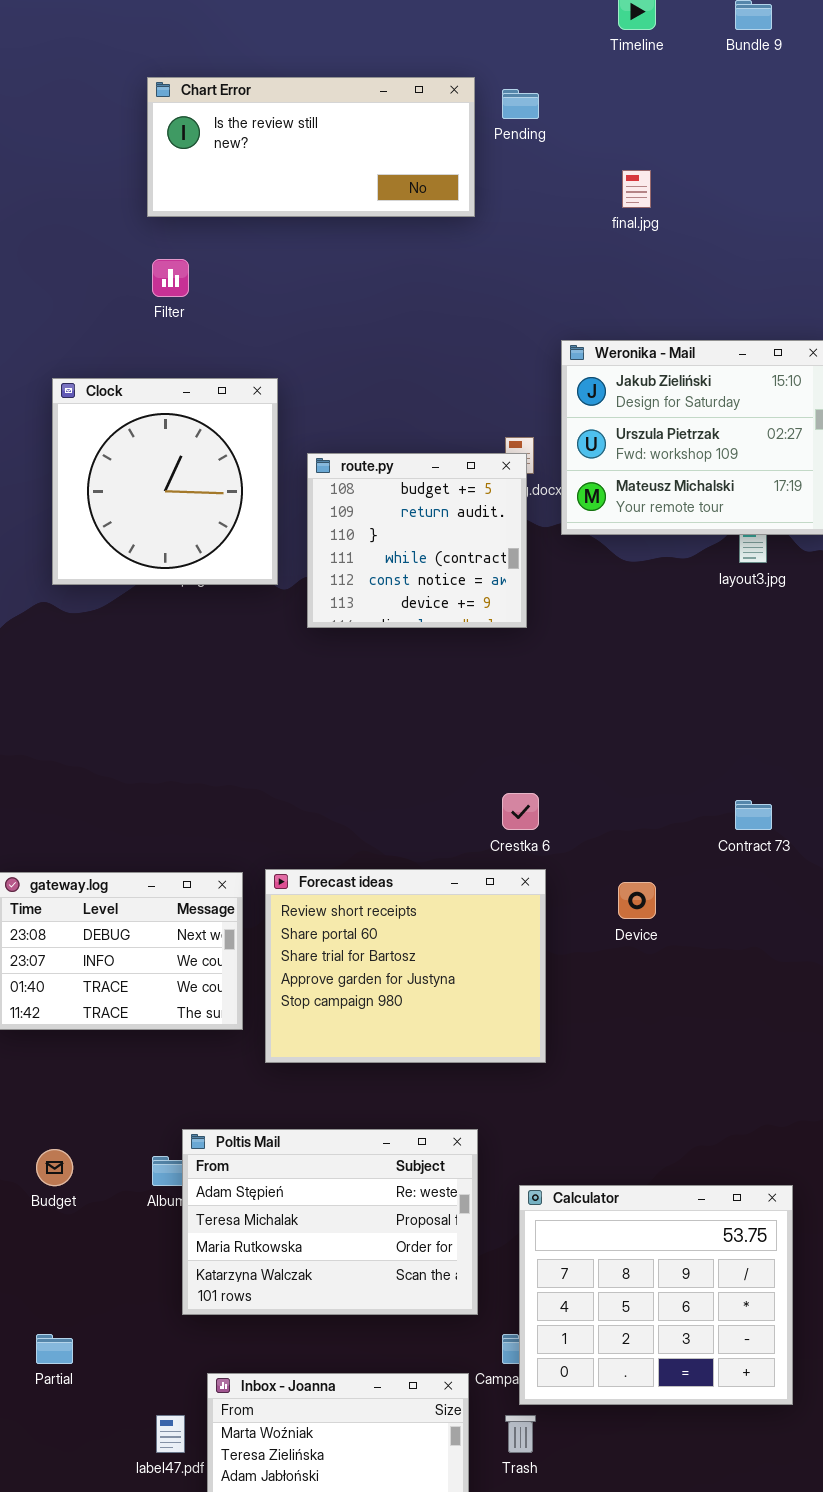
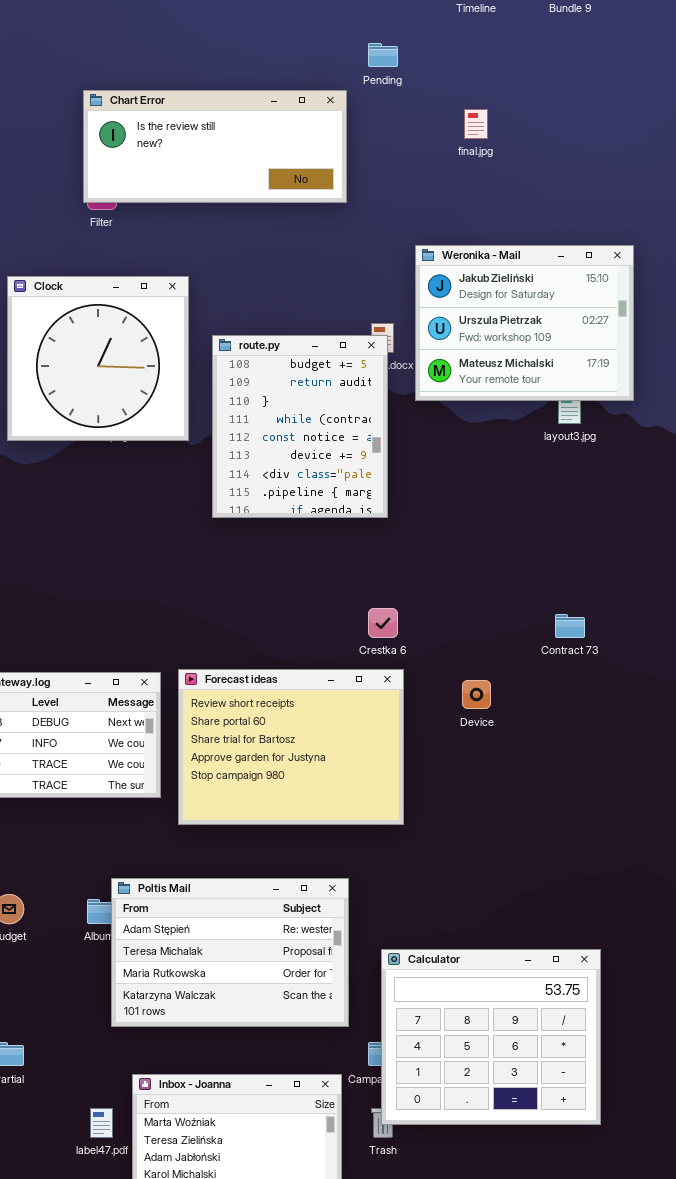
Chart Error: [147,77,475,217] -> [83,90,347,203], moved
route.py: [307,453,527,628] -> [212,335,388,518], resized
Calculator: [519,1185,793,1405] -> [381,949,601,1125], moved

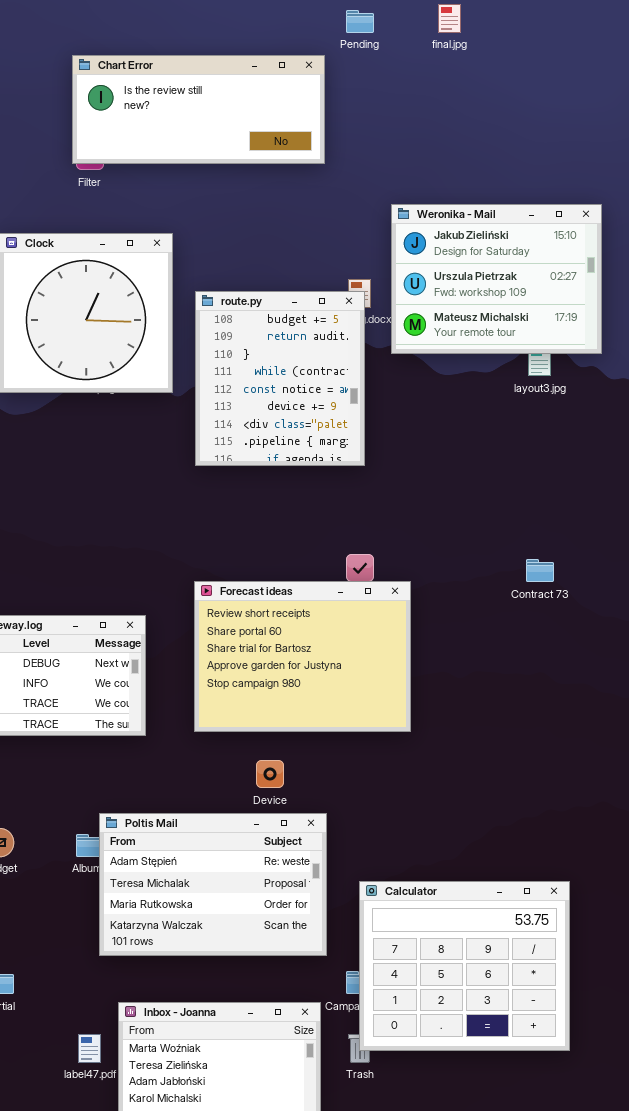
final.jpg: [464,109,488,139] -> [438,4,461,33], moved
Forecast ideas: [178,669,404,825] -> [194,581,411,732], moved
Device: [462,680,491,709] -> [256,760,284,788], moved

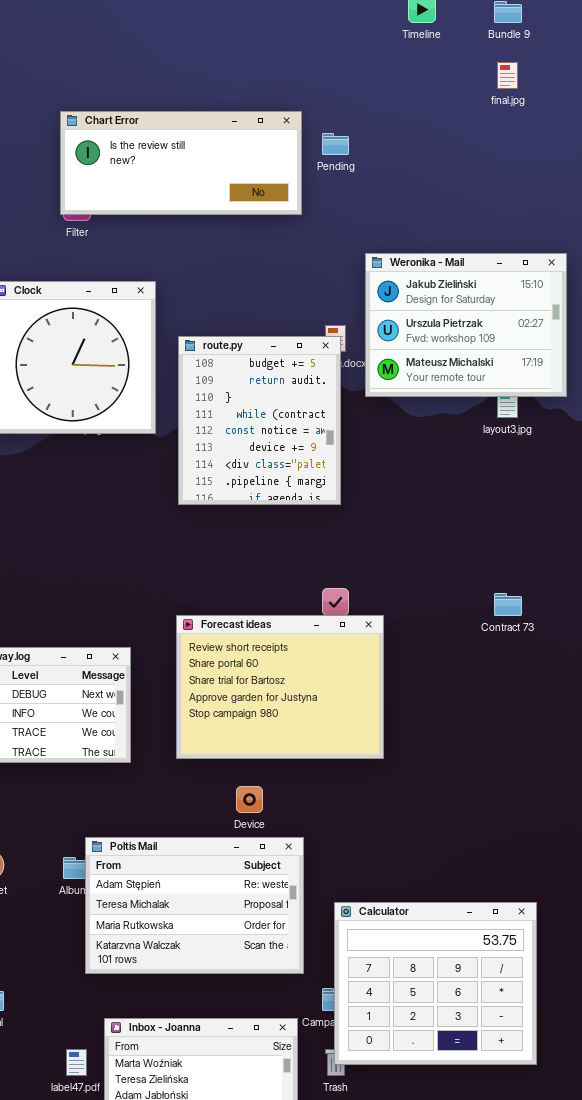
final.jpg: [438,4,461,33] -> [497,62,518,89], moved
Pending: [346,10,374,33] -> [322,133,349,155], moved

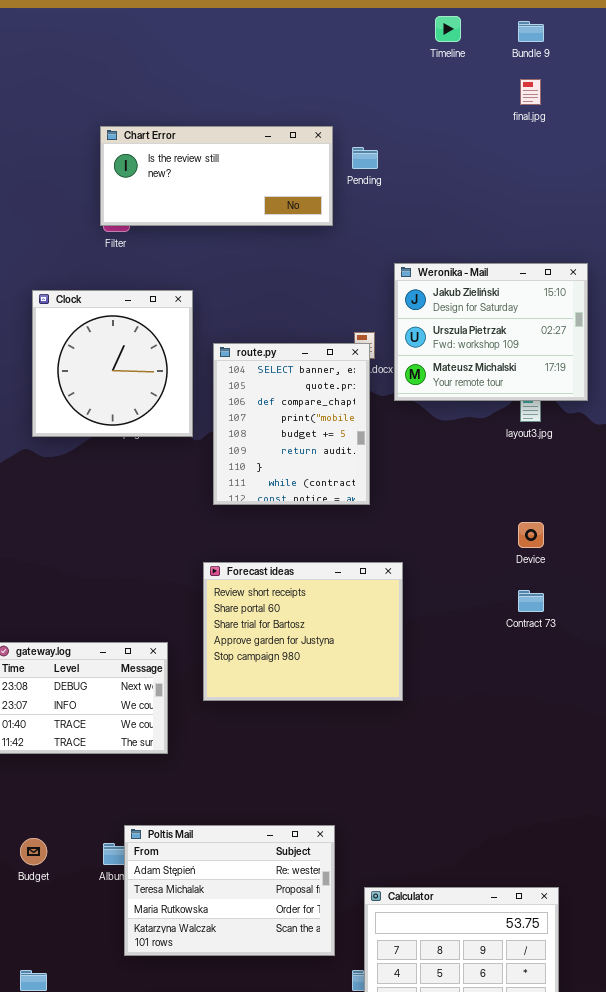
route.py: [178,336,341,505] -> [213,343,370,505], scrolled up 4 rows
Forecast ideas: [176,615,384,759] -> [203,562,403,701], moved
Device: [236,786,263,813] -> [518,522,544,548], moved

